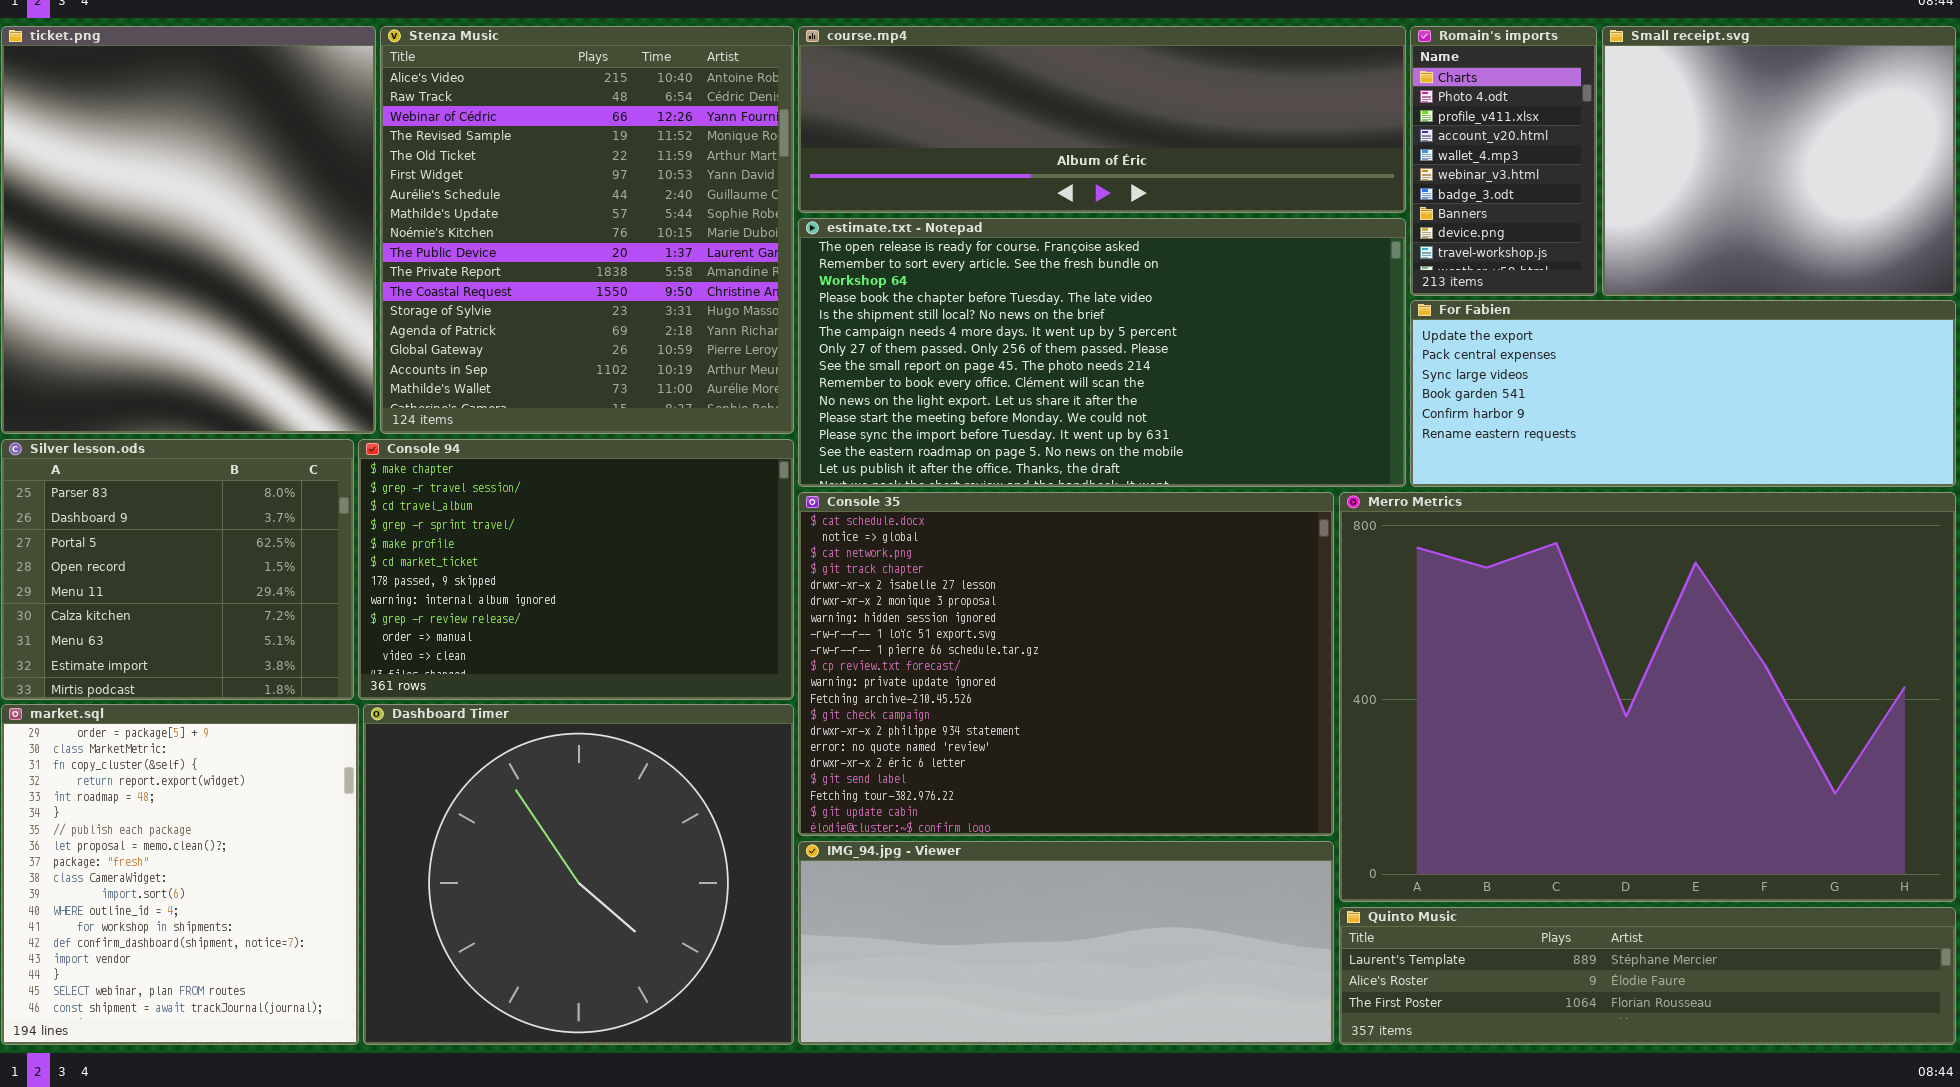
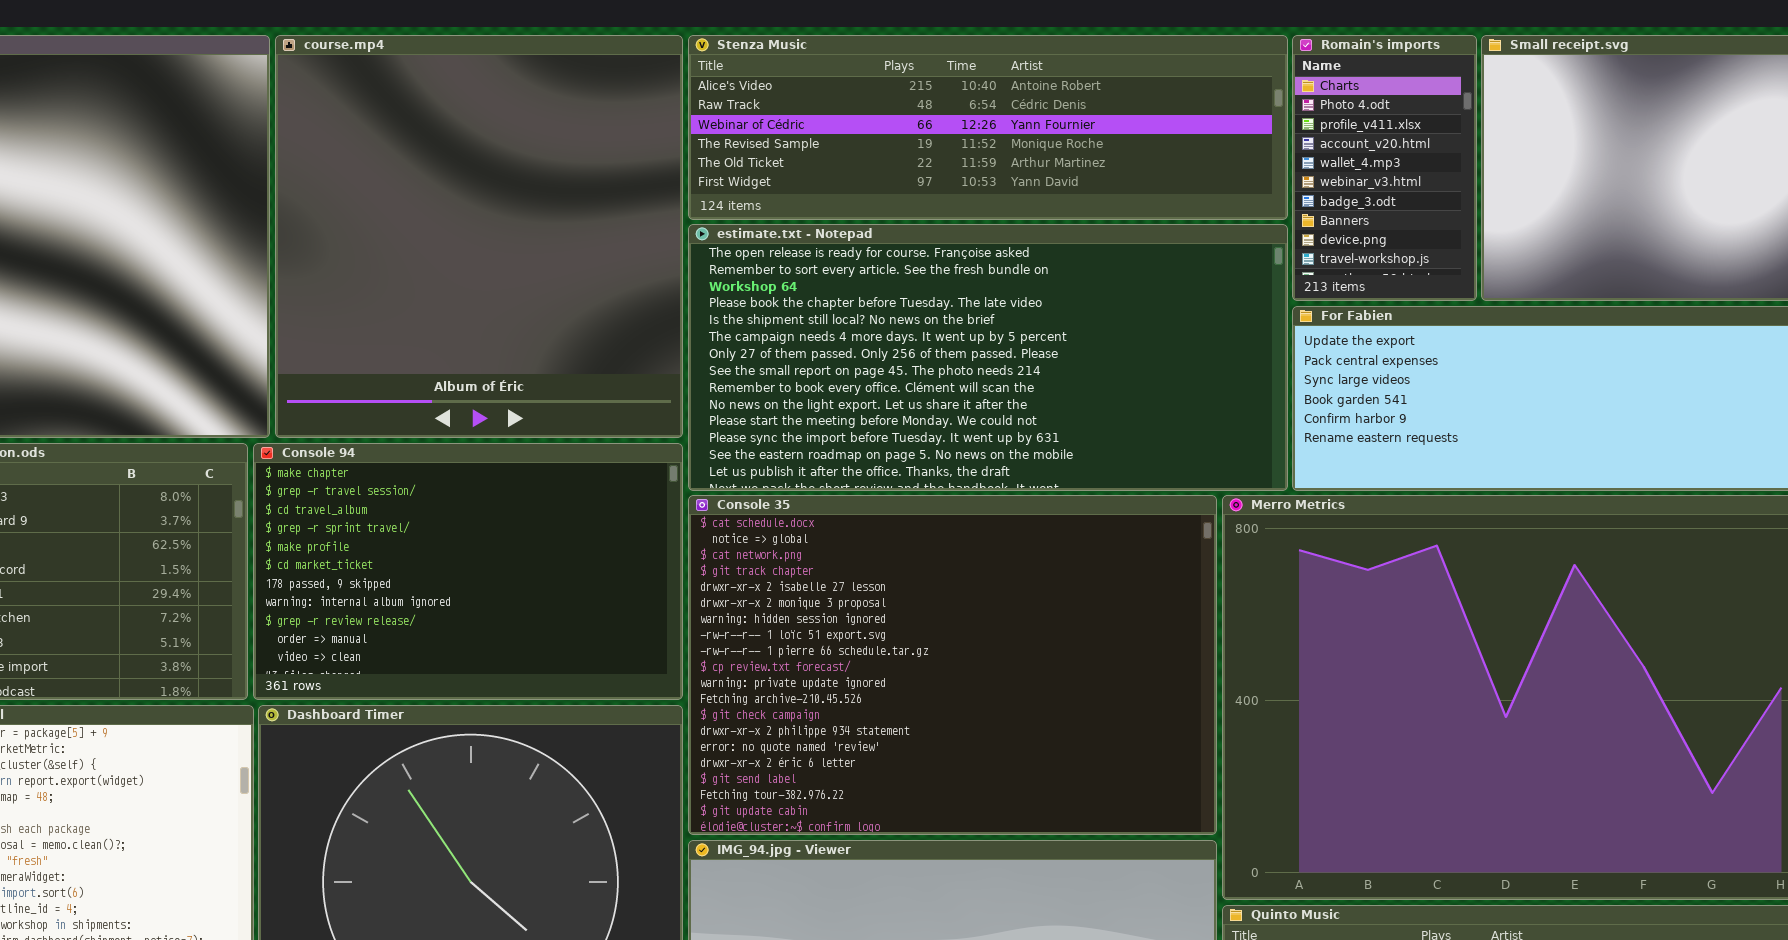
Stenza Music: [380,26,794,434] -> [688,35,1288,220], moved, resized
course.mp4: [798,26,1406,213] -> [275,35,683,438], moved, resized

